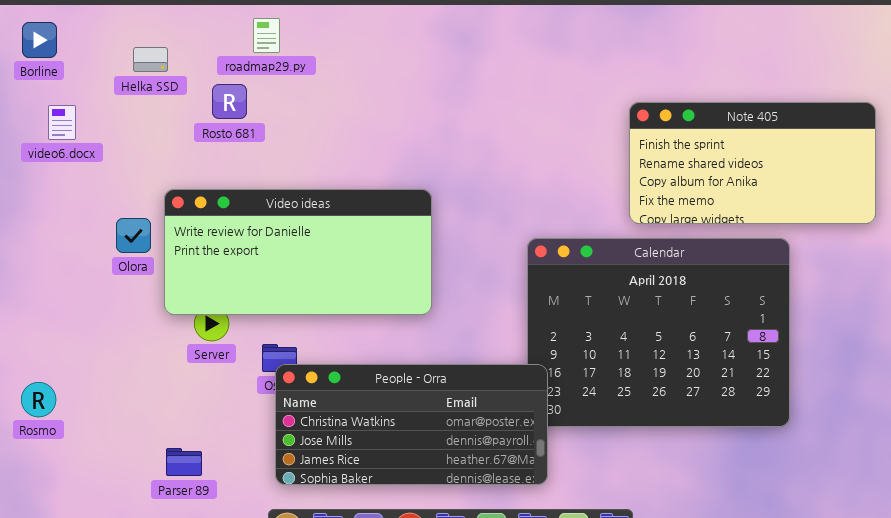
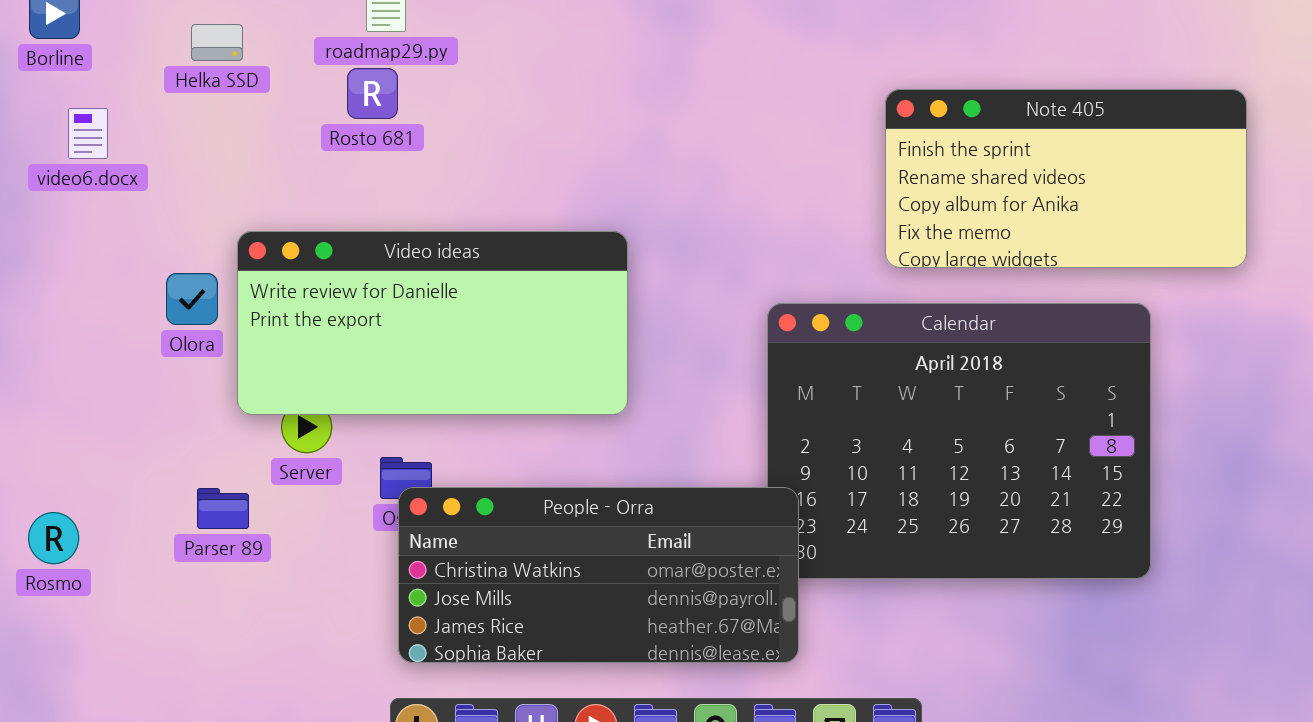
Rosto 681: [212,84,247,119] -> [347,68,398,119], moved
Note 405: [629,102,876,224] -> [885,89,1247,268], moved
Parser 89: [166,448,202,476] -> [197,488,249,529], moved

